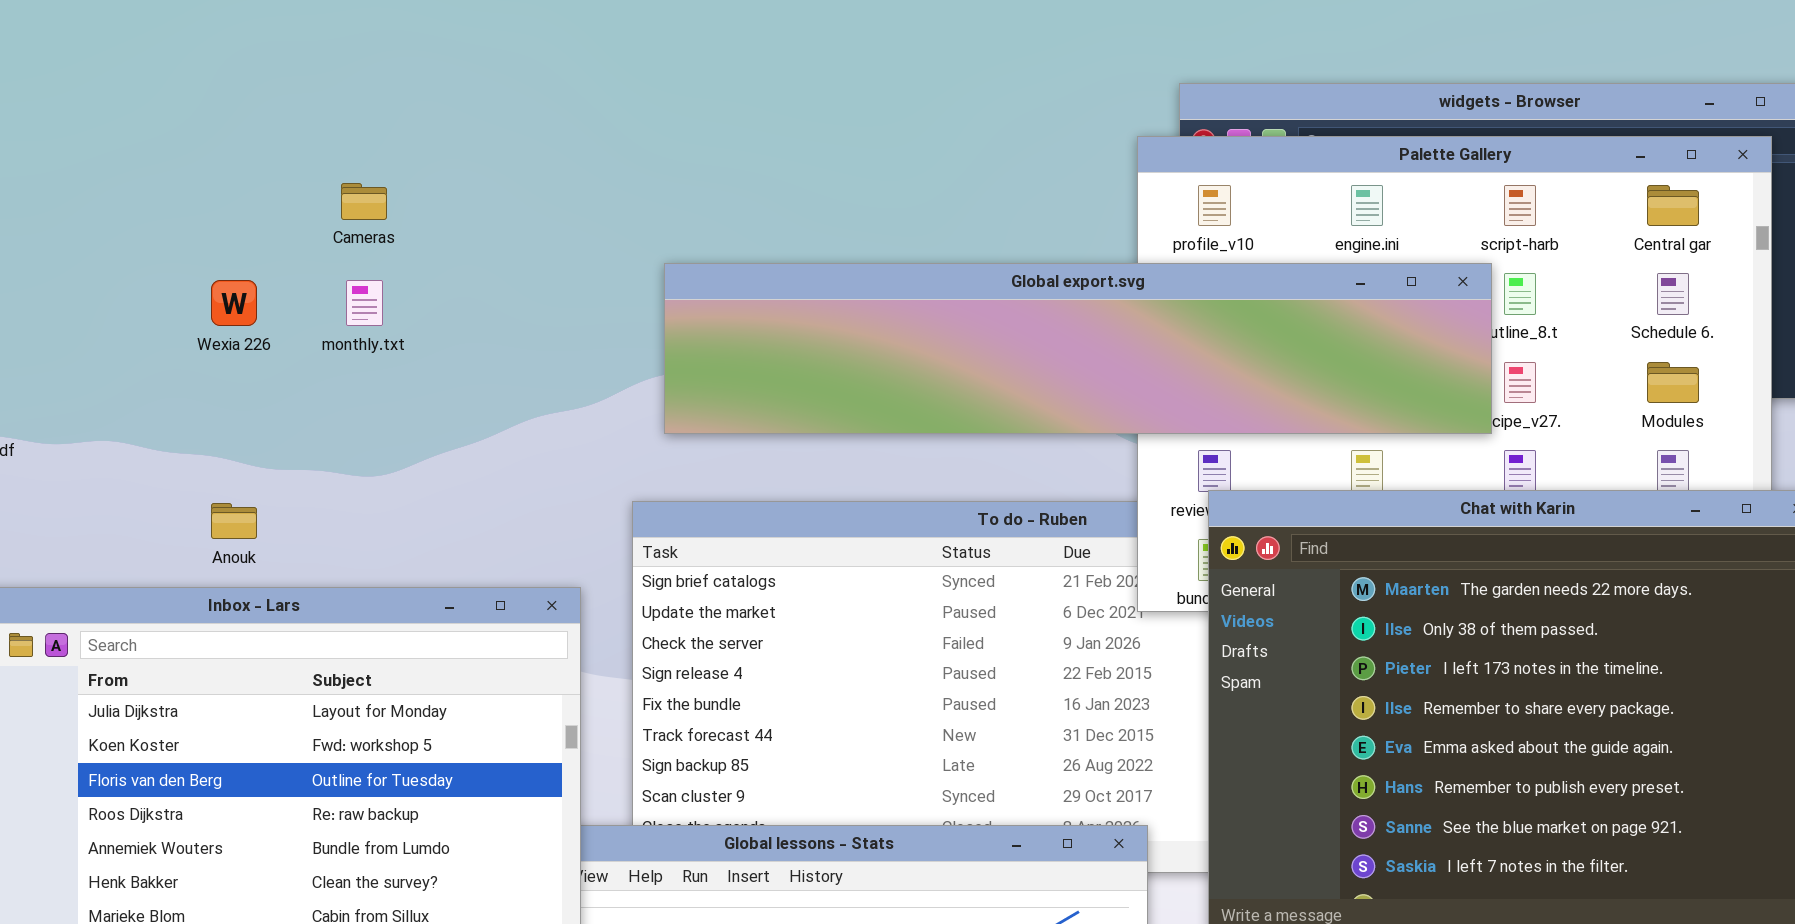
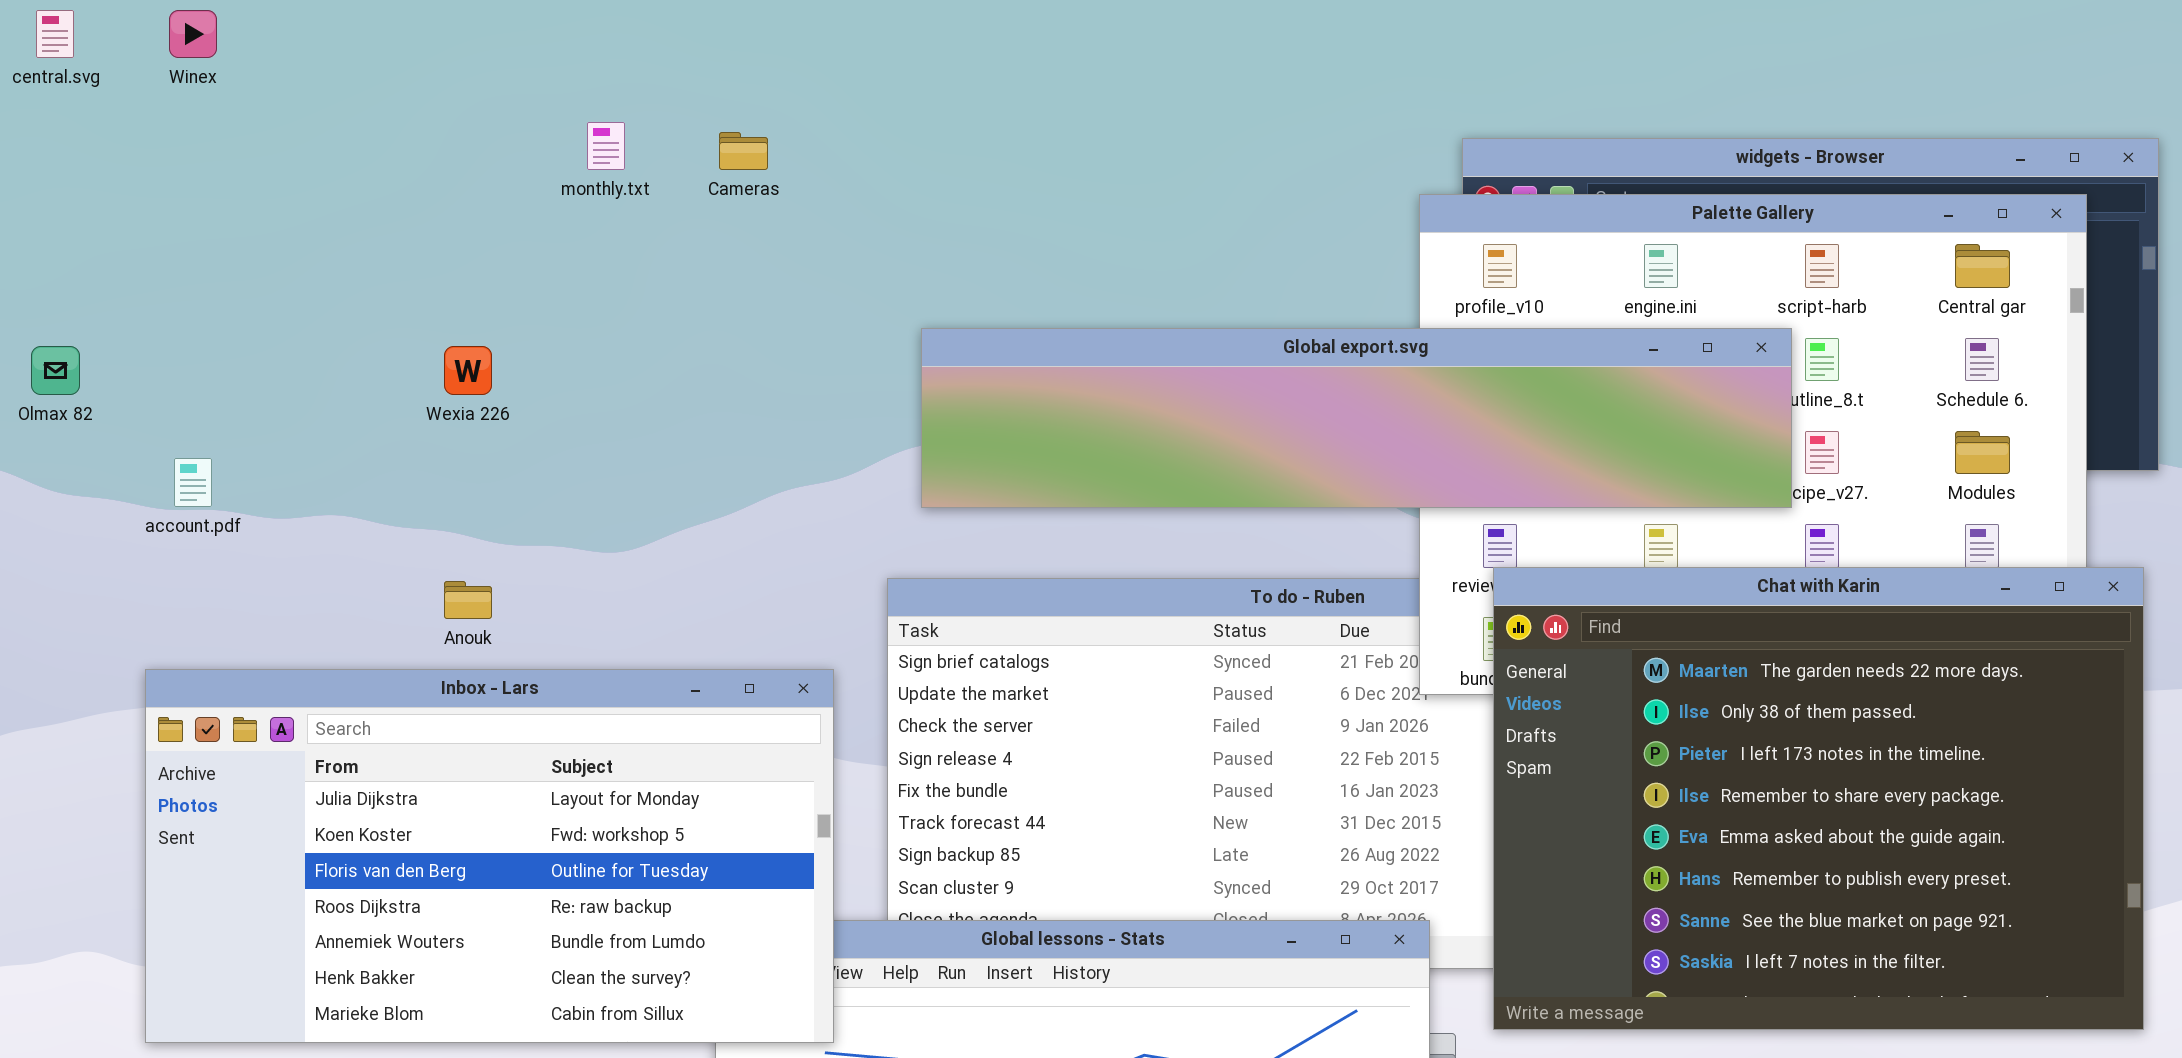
Cameras: [341,183,387,220] -> [719,132,768,170], moved
monthly.txt: [346,280,383,326] -> [587,122,625,170], moved

